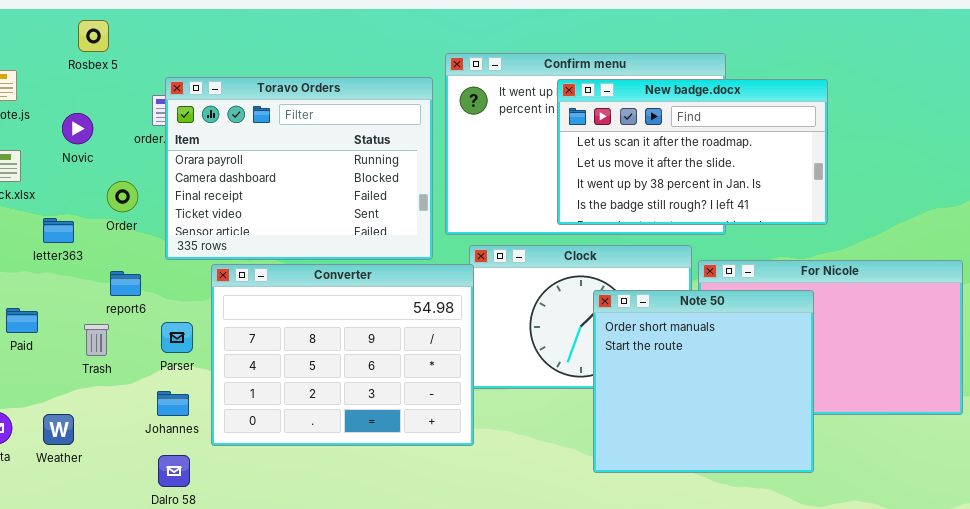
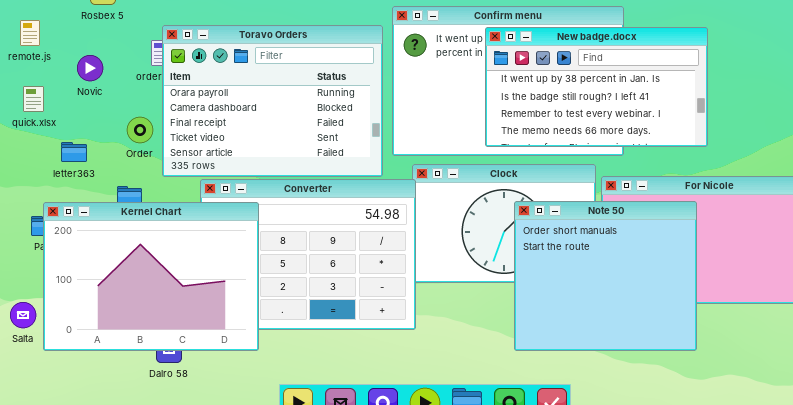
New badge.docx: [557,79,828,225] -> [485,27,708,147], scrolled down 2 rows
Order: [107,181,138,212] -> [127,117,153,143], moved
Kernel Chart: none -> [43,202,259,351], opened

